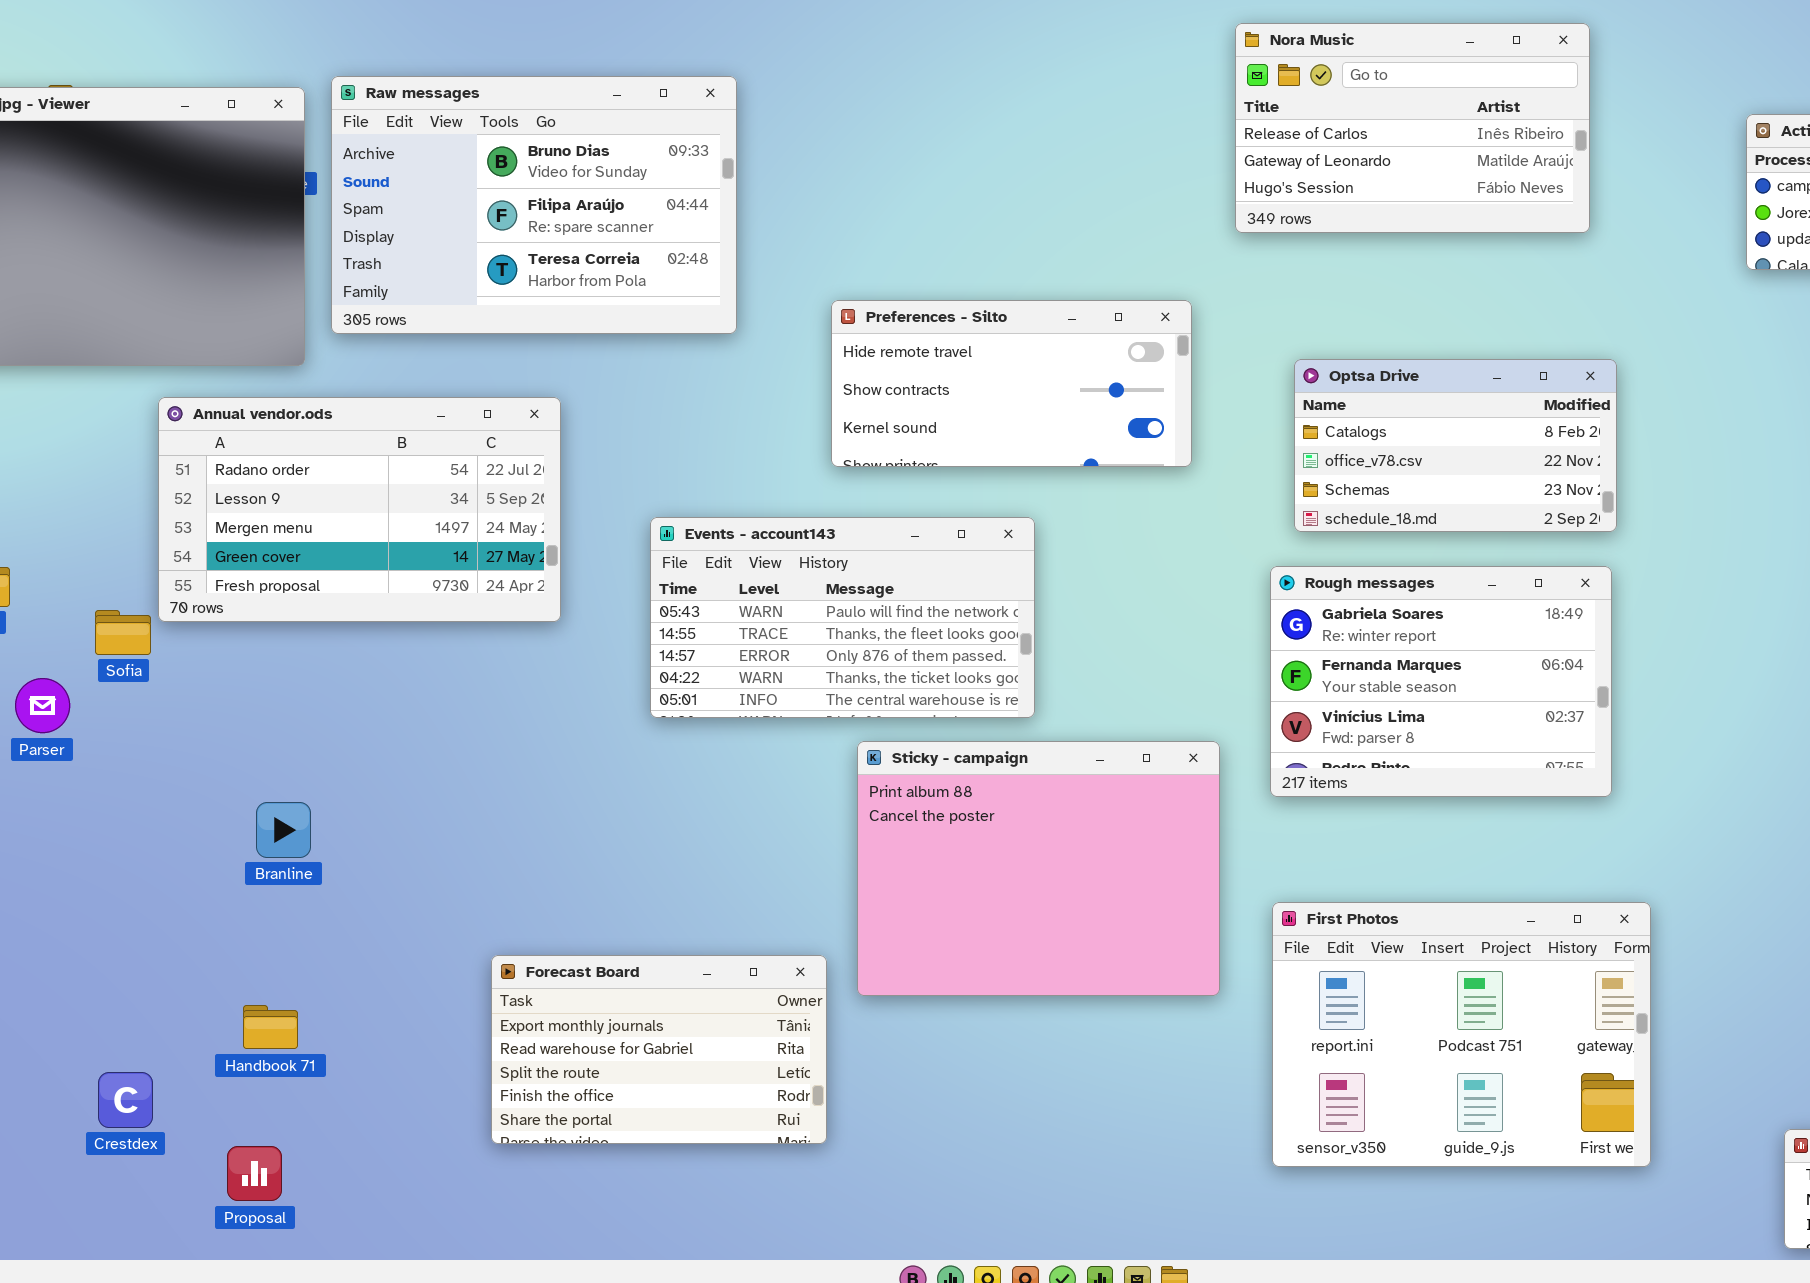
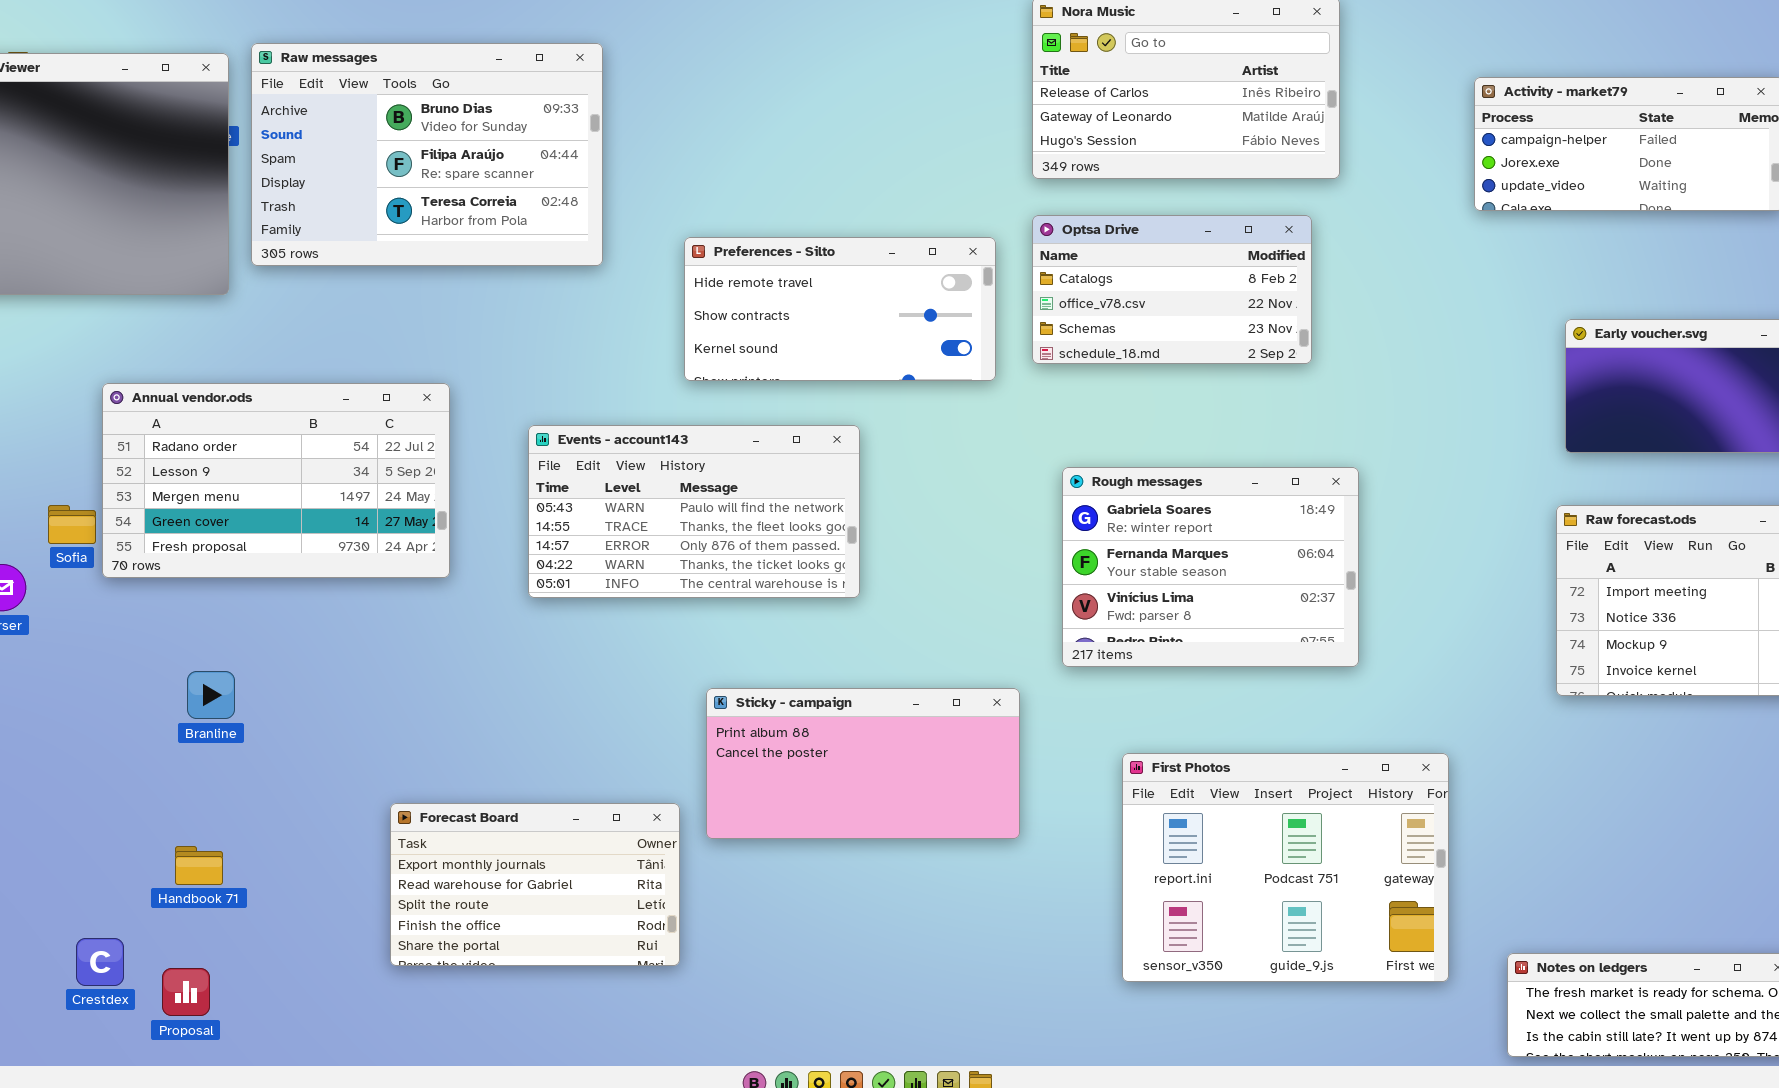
Optsa Drive: [1294,359,1617,532] -> [1032,215,1312,364], moved
Annual vendor.ods: [158,397,561,622] -> [102,383,450,578], moved
Sticky - campaign: [857,741,1220,996] -> [706,688,1020,839], resized
First Photos: [1272,902,1651,1167] -> [1122,753,1449,982], moved
Crestdex: [98,1072,153,1128] -> [76,938,124,986], moved

